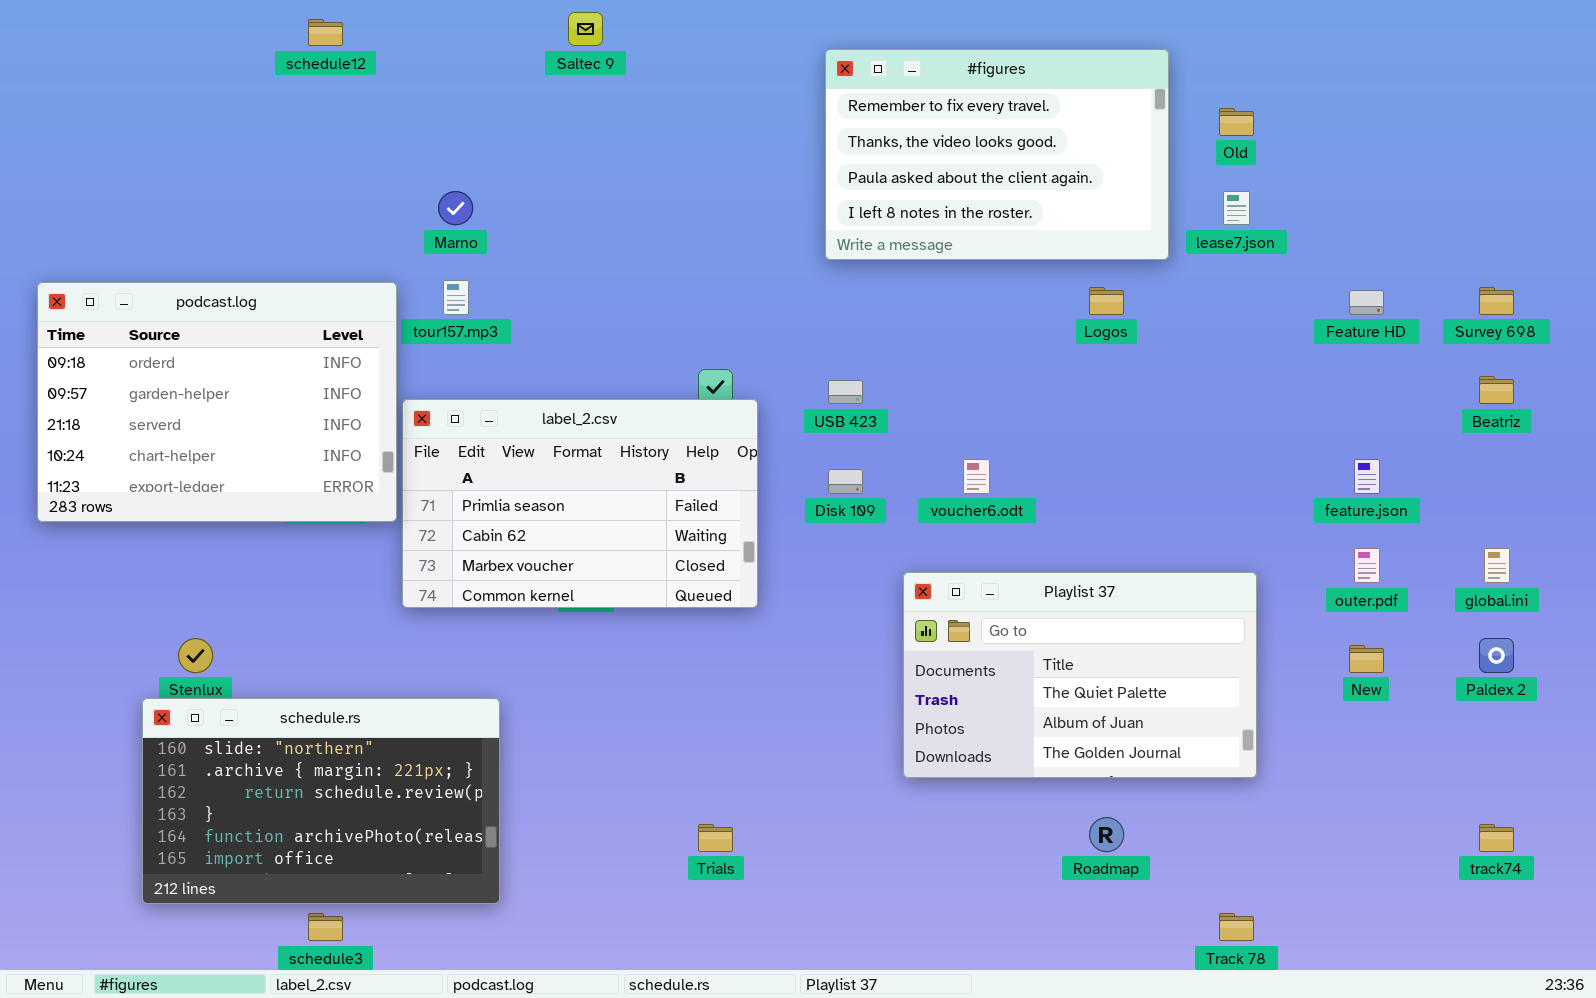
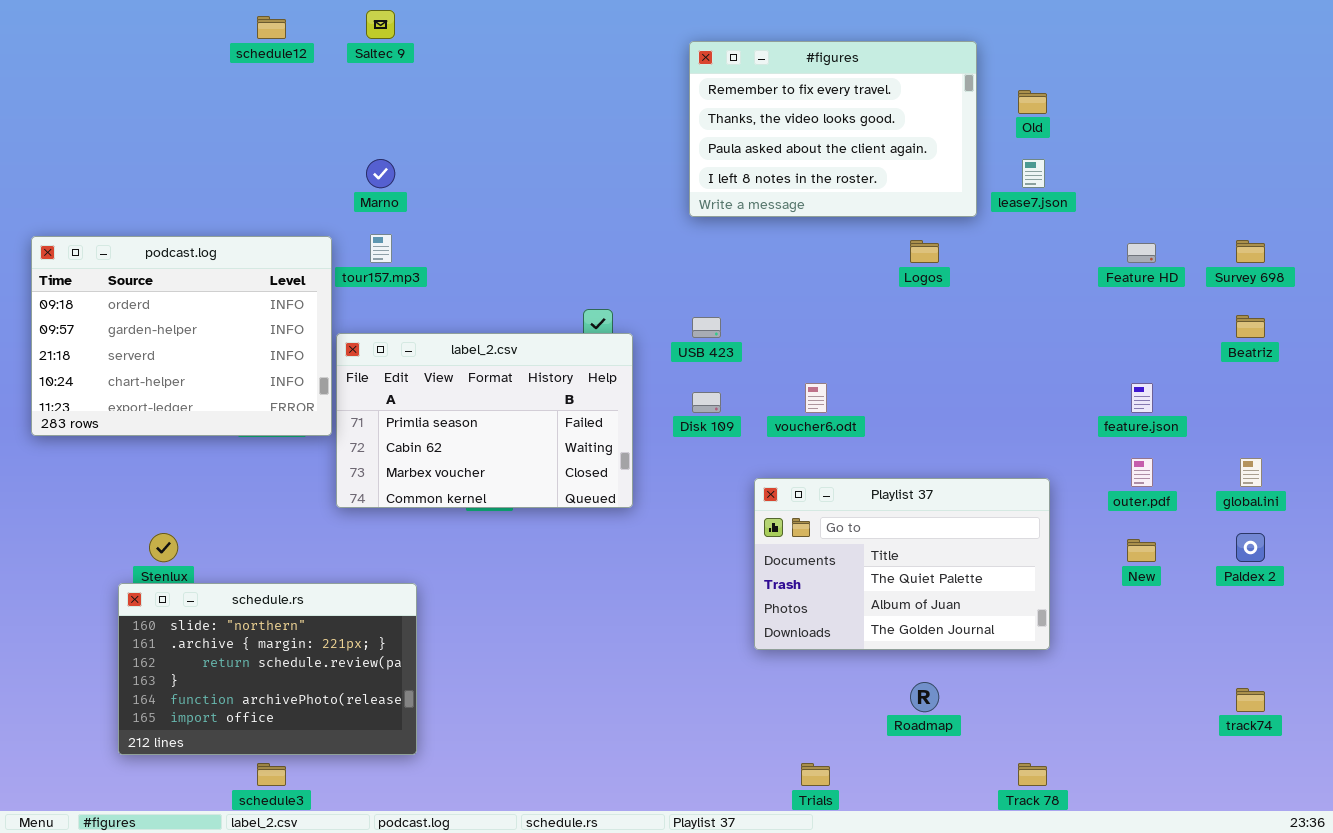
Saltec 9: [568,12,603,46] -> [366,10,395,39], moved
Trials: [698,824,733,852] -> [801,763,830,786], moved

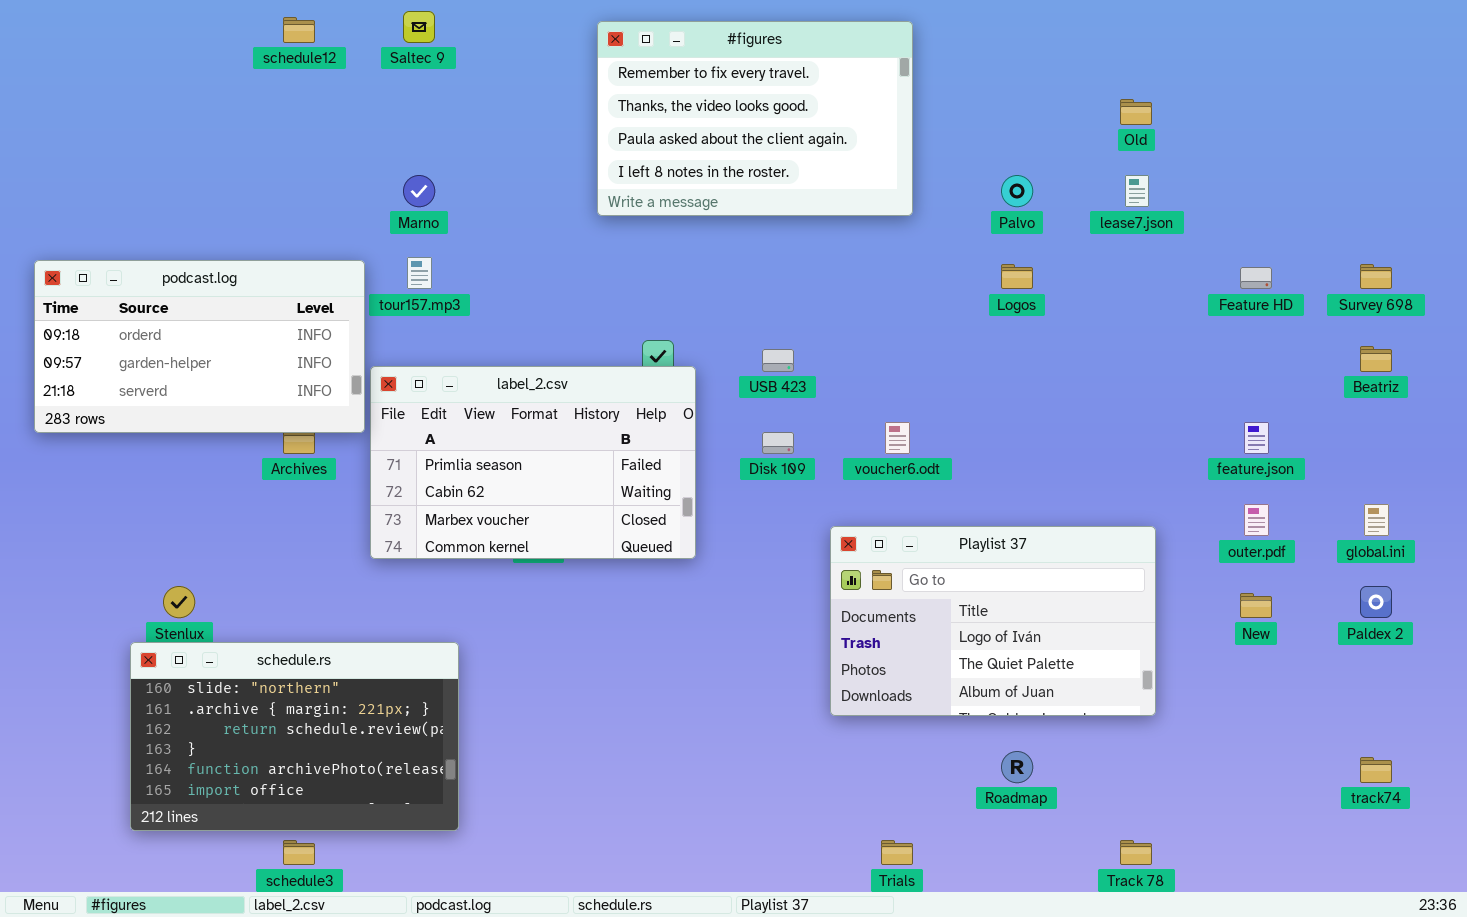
#figures: [689,41,977,217] -> [597,21,913,216], moved
podcast.log: [31,236,332,436] -> [34,260,365,433], resized
Playlist 37: [754,478,1050,650] -> [830,526,1156,716], scrolled up 1 row

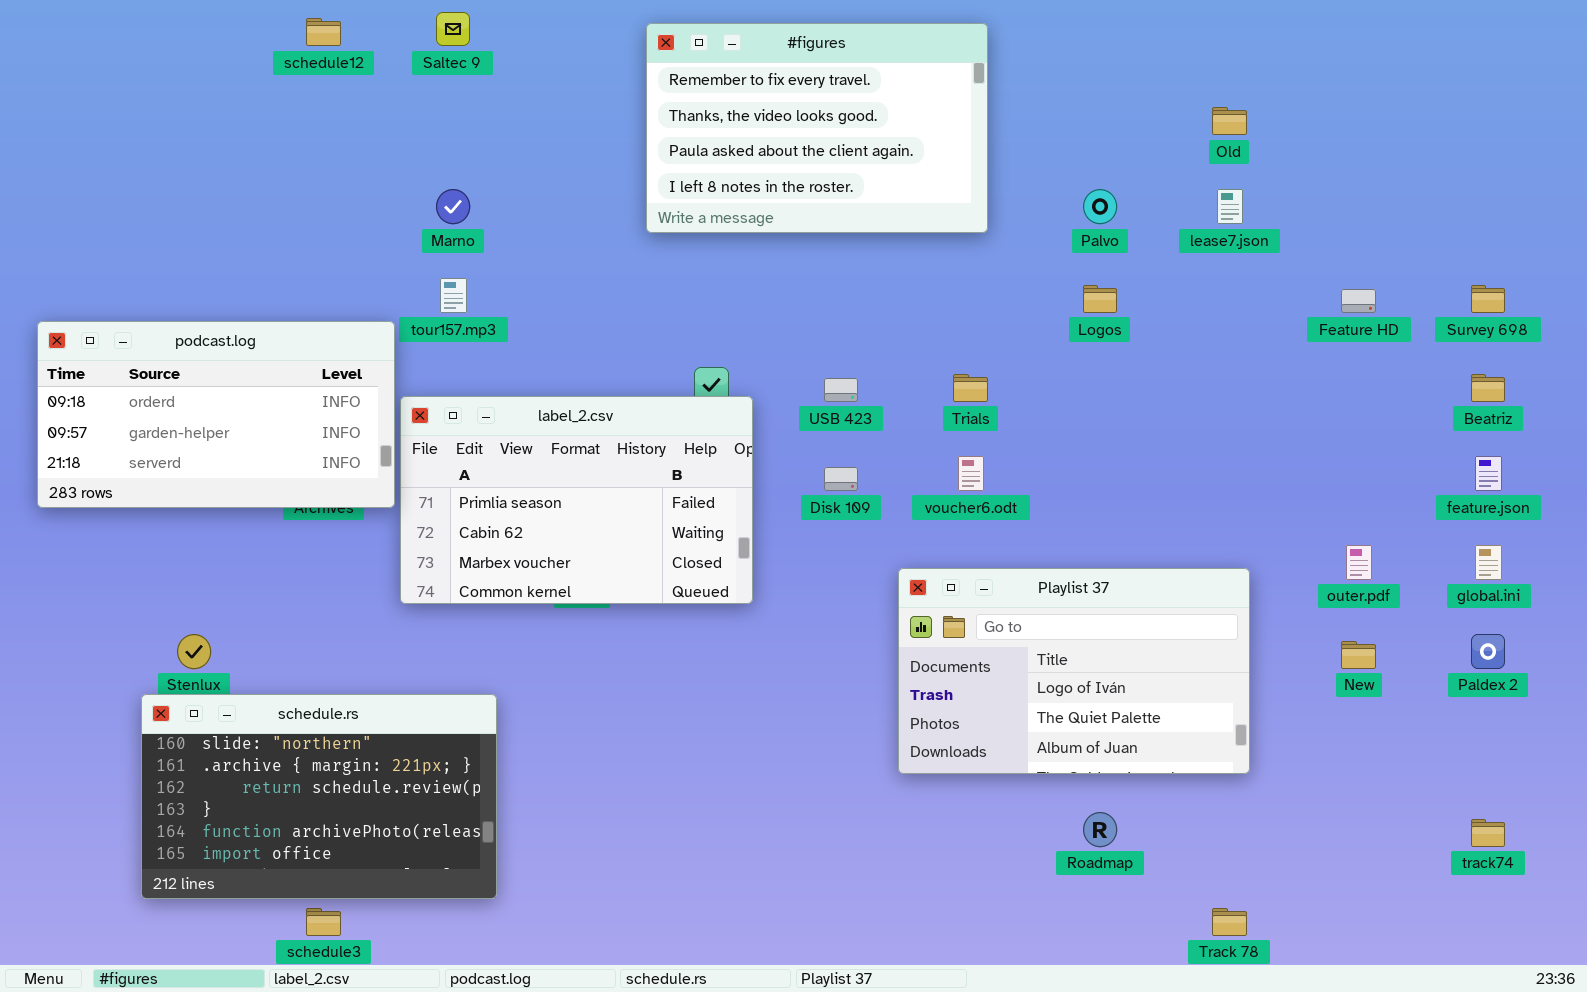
podcast.log: [34,260,365,433] -> [37,321,395,508], moved
feature.json: [1244,422,1269,454] -> [1475,456,1502,491], moved
Trials: [881,840,913,865] -> [953,374,988,402], moved

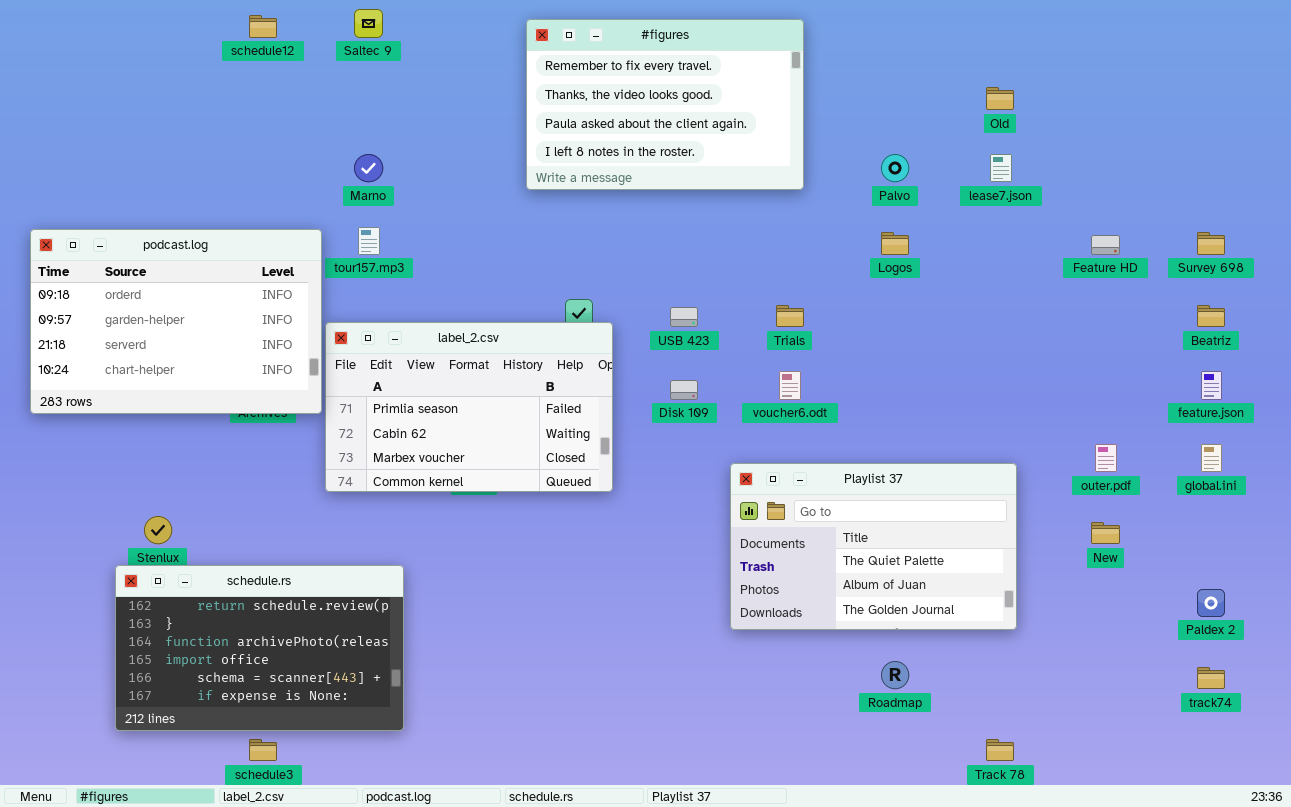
podcast.log: [37,321,395,508] -> [30,229,322,414], resized
Playlist 37: [898,568,1250,774] -> [730,463,1017,630], scrolled down 1 row
Paldex 2: [1471,634,1505,669] -> [1197,589,1225,617], moved
schedule.rs: [141,694,497,899] -> [115,565,404,731], scrolled down 2 rows

